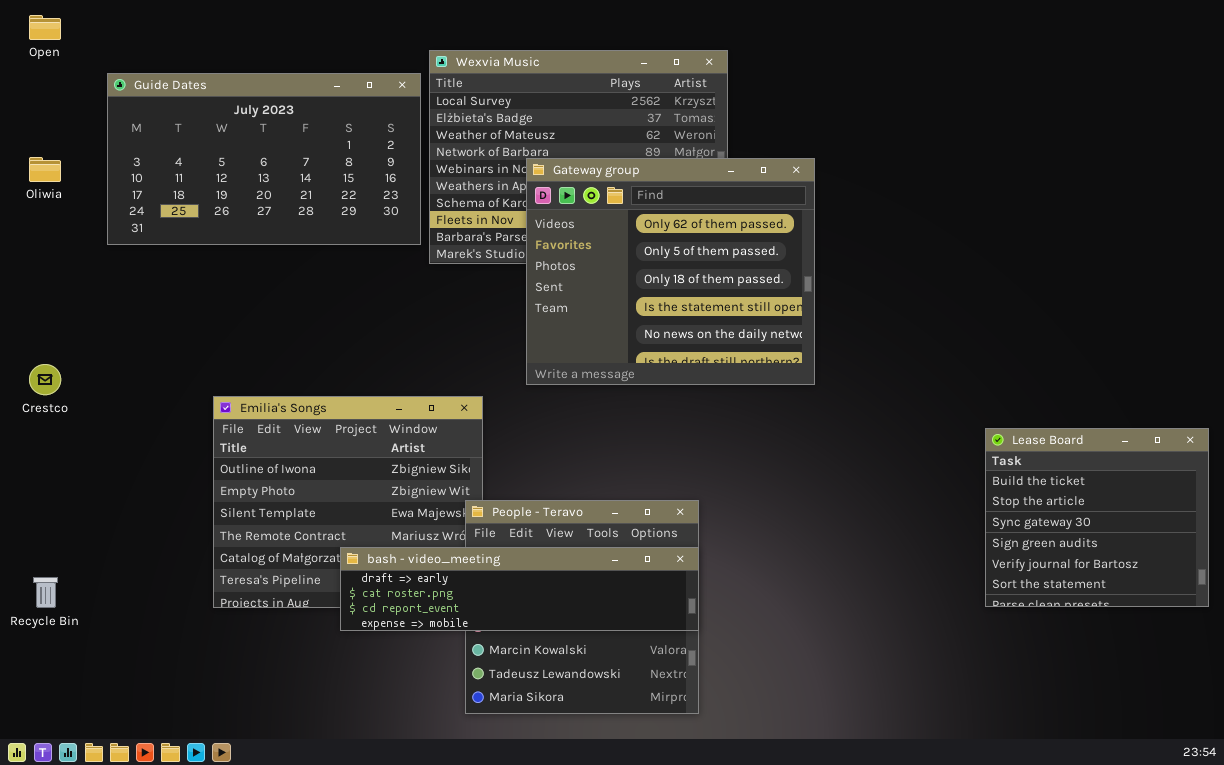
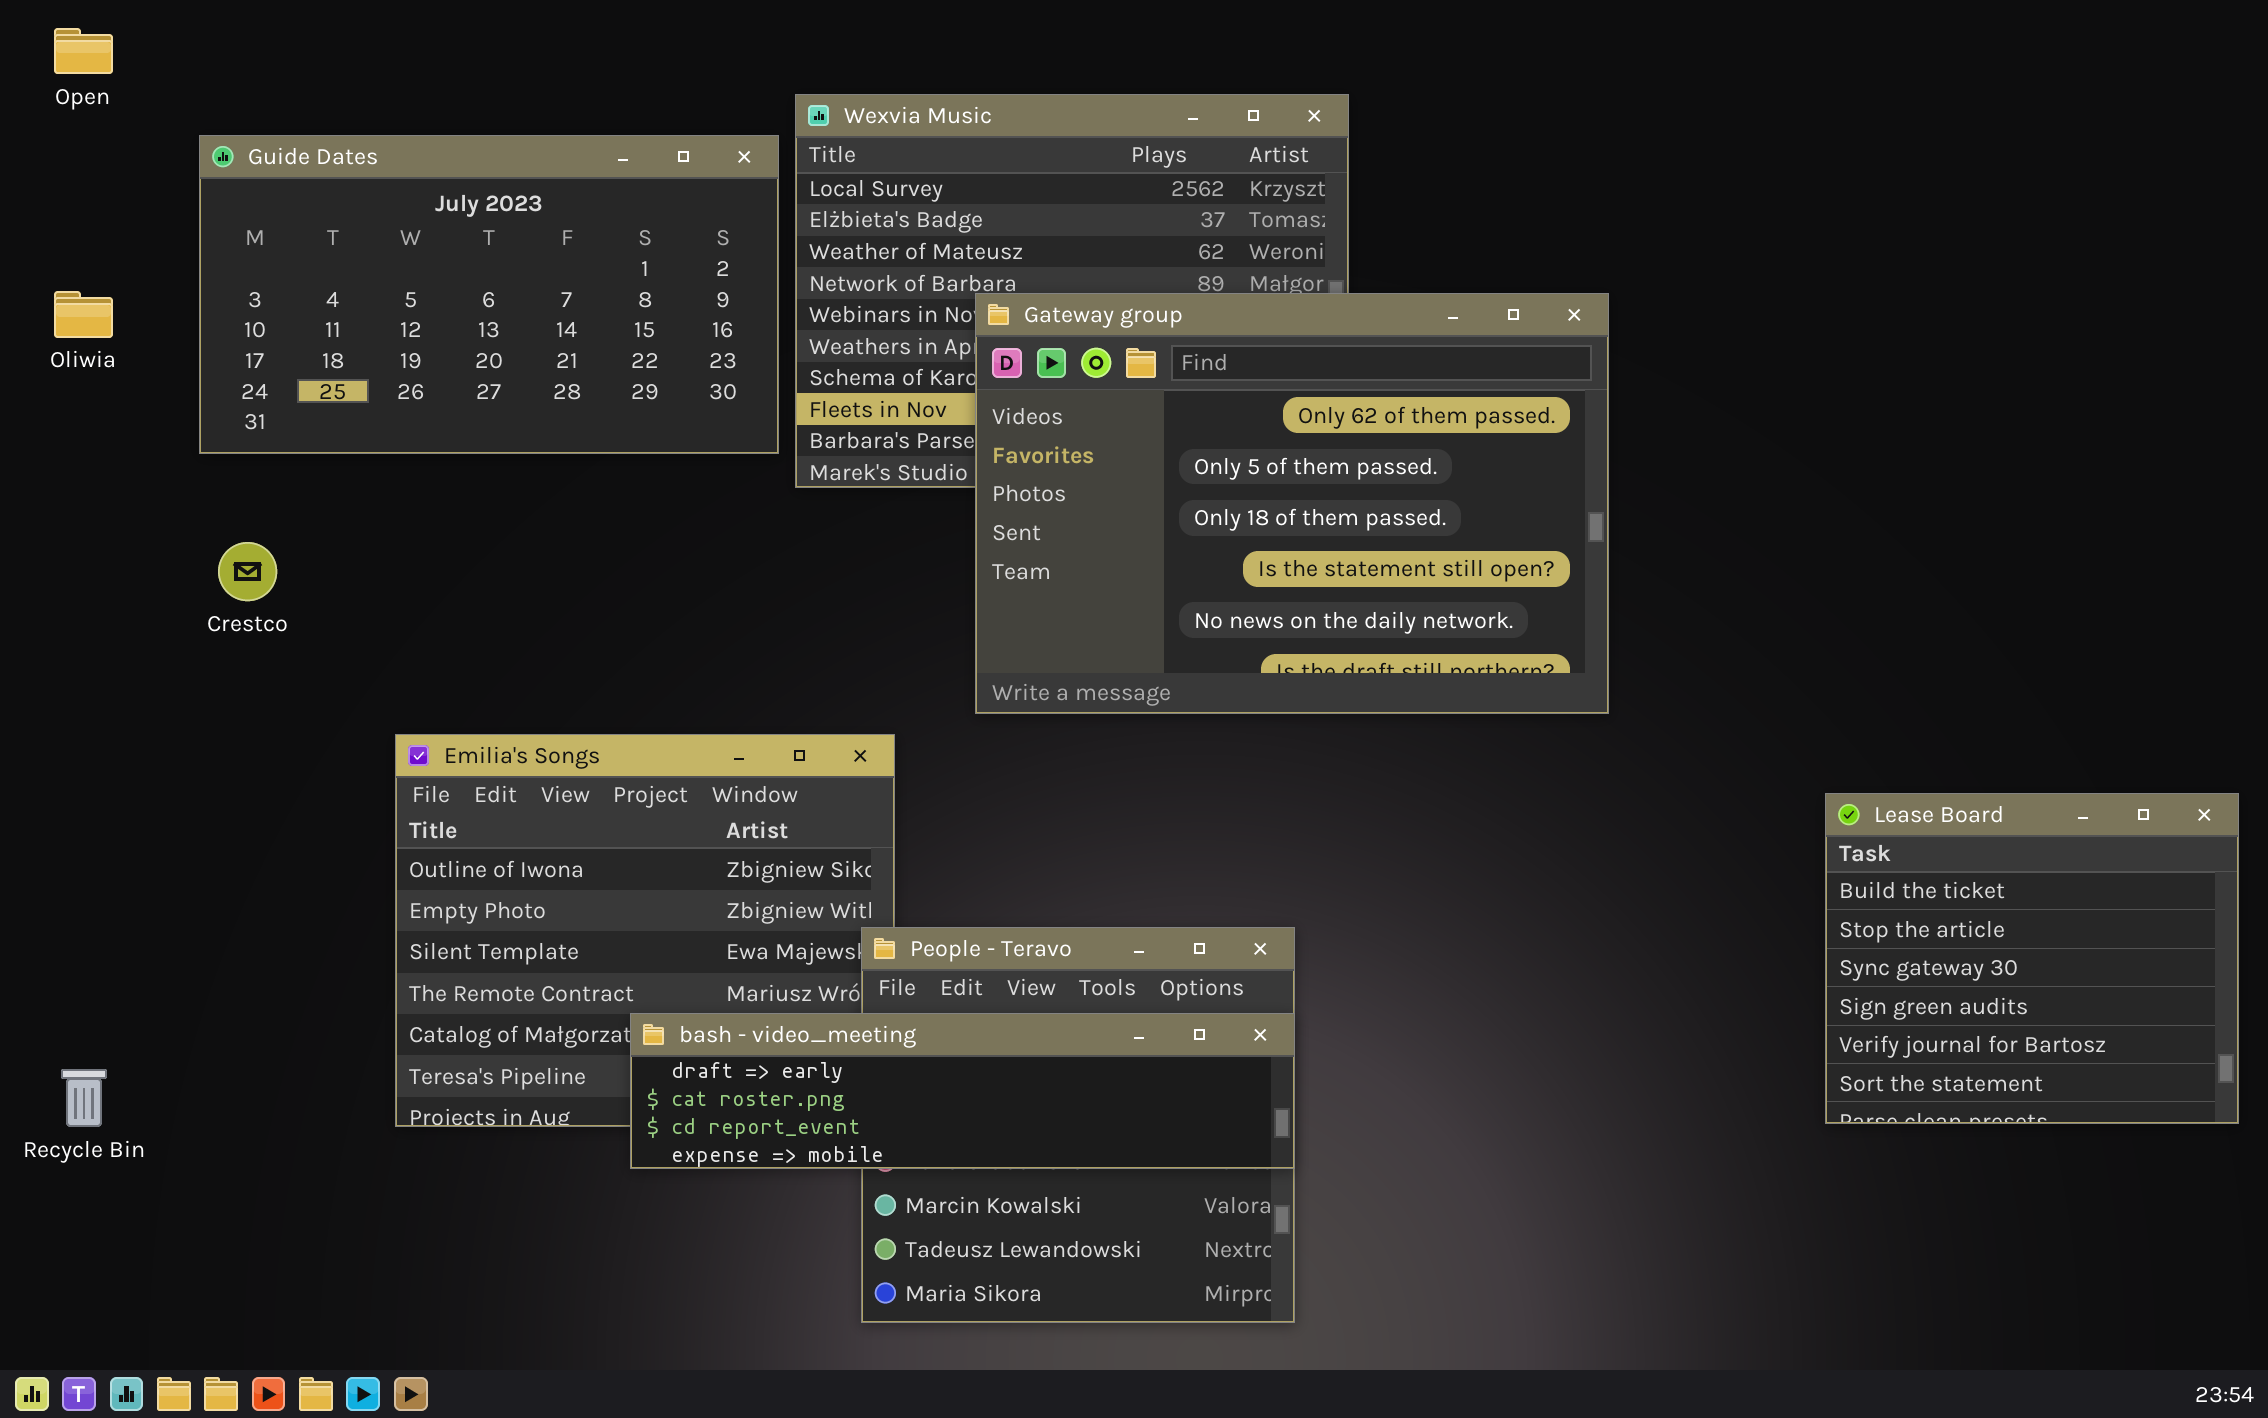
Gateway group: [526,158,815,385] -> [975,293,1609,714], resized
Crestco: [29,364,61,395] -> [218,542,277,601], moved

